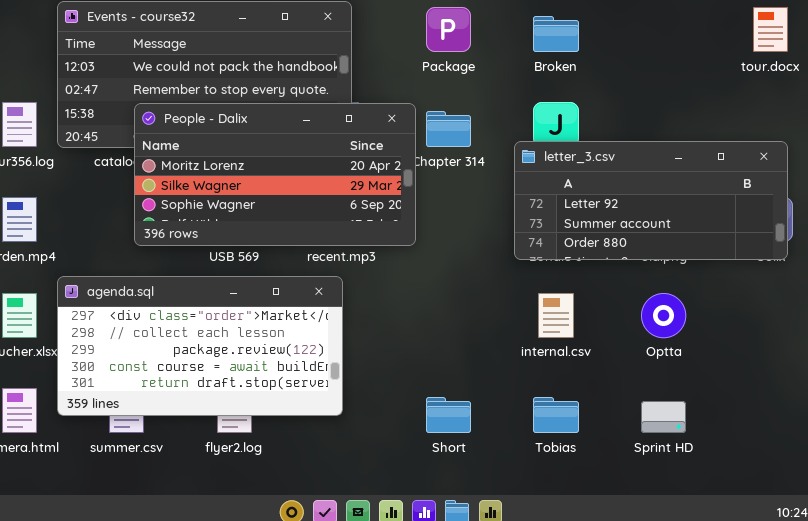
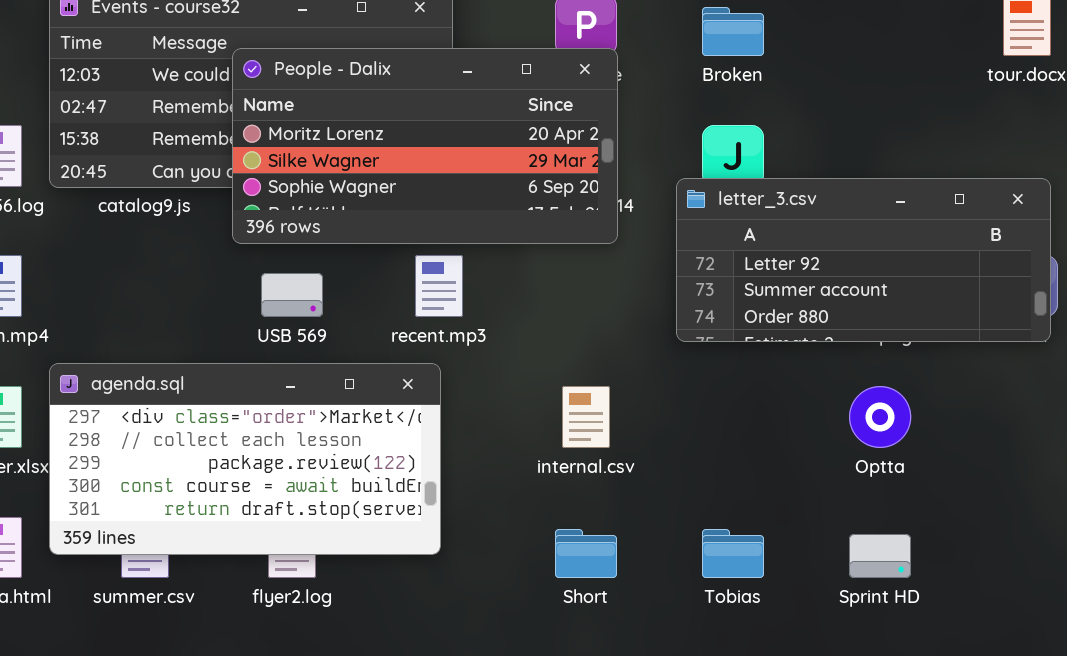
People - Dalix: [134,103,416,246] -> [232,48,618,244], moved
internal.csv: [538,293,574,338] -> [562,386,610,448], moved

